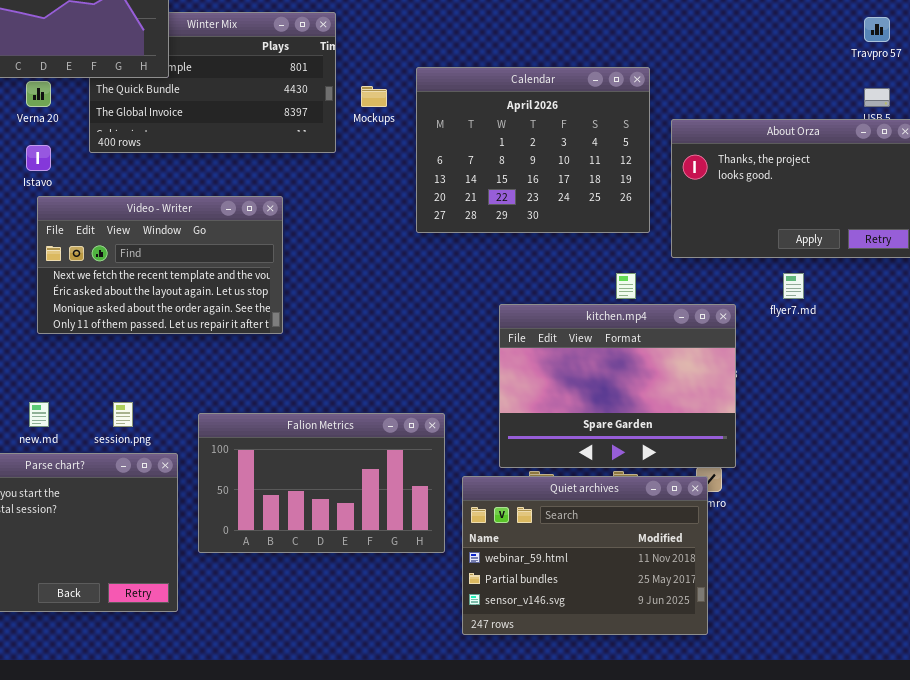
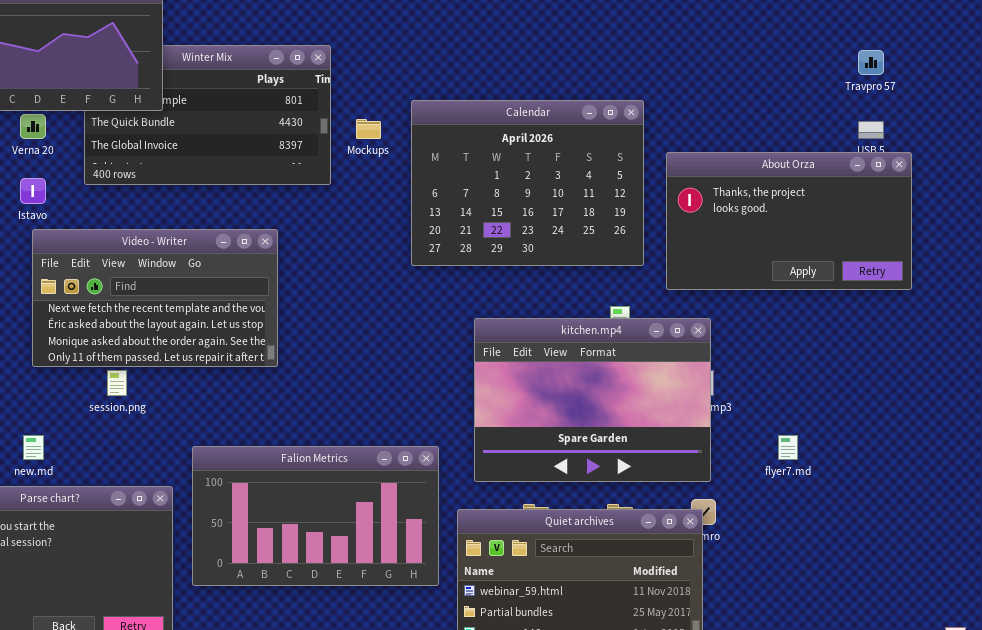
flyer7.md: [783,273,804,299] -> [778,435,798,460], moved
kitchen.mp4: [499,304,736,468] -> [474,318,711,482], moved
session.png: [113,402,133,427] -> [107,370,127,396], moved

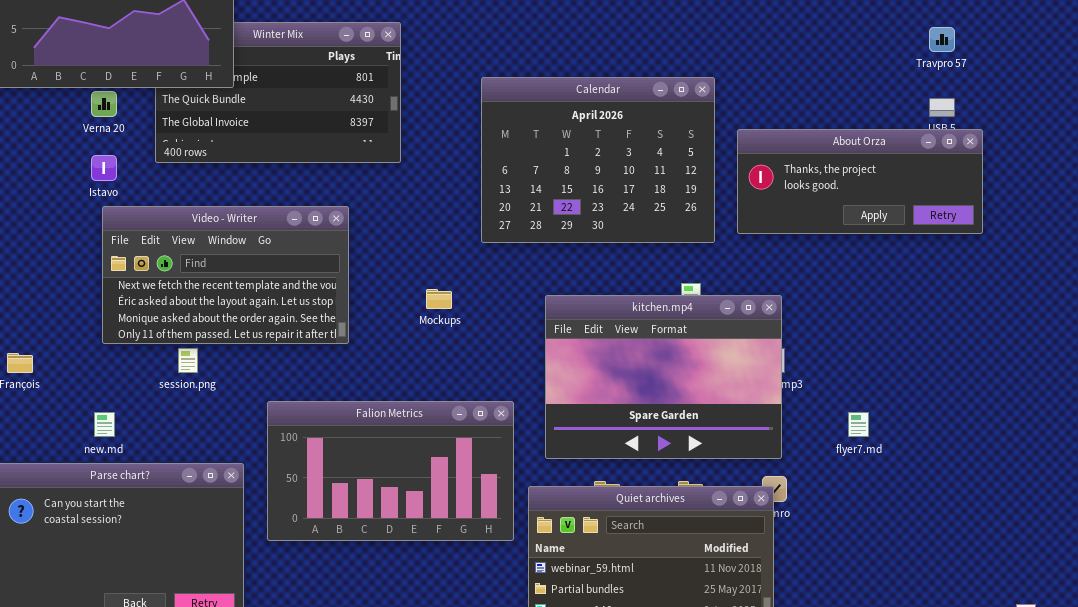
Mockups: [356,119,381,139] -> [426,289,452,309], moved
About Orza: [666,152,912,290] -> [737,129,983,234], resized
Falion Metrics: [192,446,439,586] -> [267,401,514,541], moved

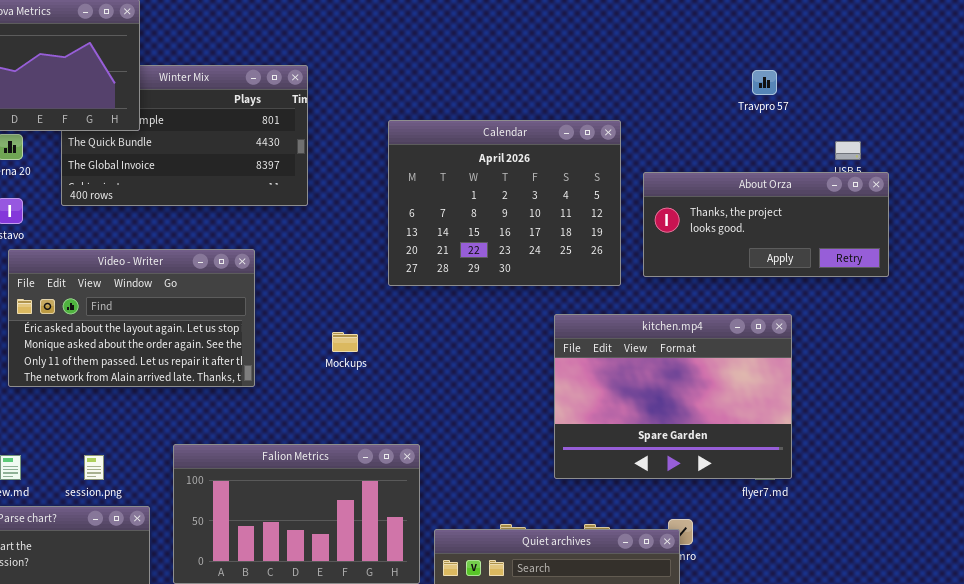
Travpro 57: [929,27,955,52] -> [752,70,777,95], moved
Video - Writer: [102,206,349,344] -> [8,249,255,387], scrolled down 1 row
kitchen.mp4: [545,295,782,459] -> [554,314,792,479], moved
session.png: [178,348,198,373] -> [84,455,104,480], moved

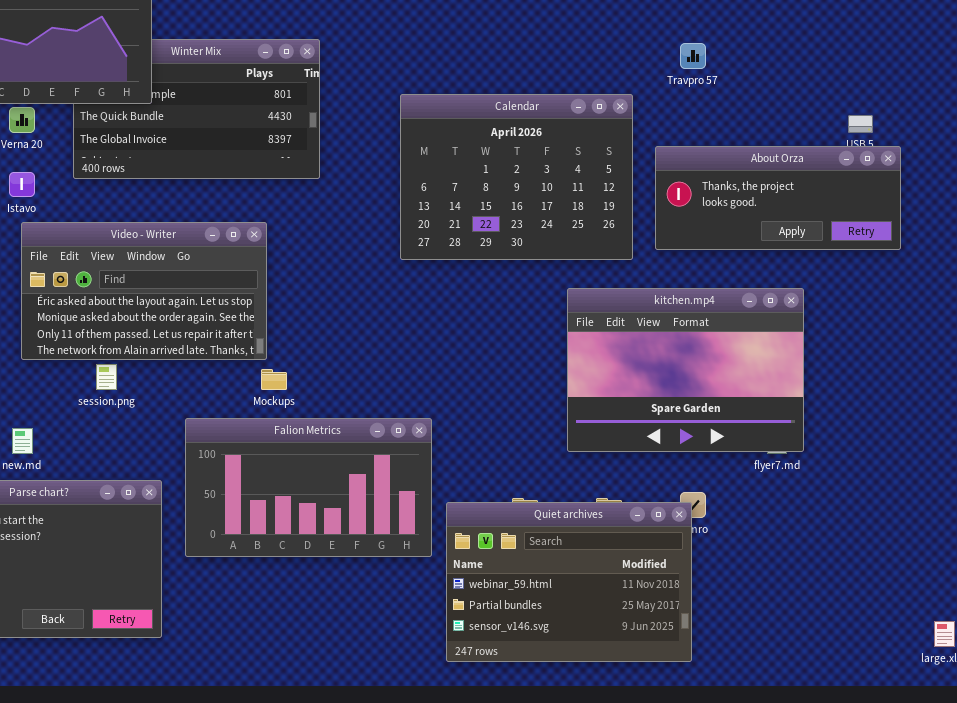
Travpro 57: [752,70,777,95] -> [680,43,706,69], moved
Mockups: [332,332,358,352] -> [261,369,287,390], moved
session.png: [84,455,104,480] -> [96,364,117,390], moved

